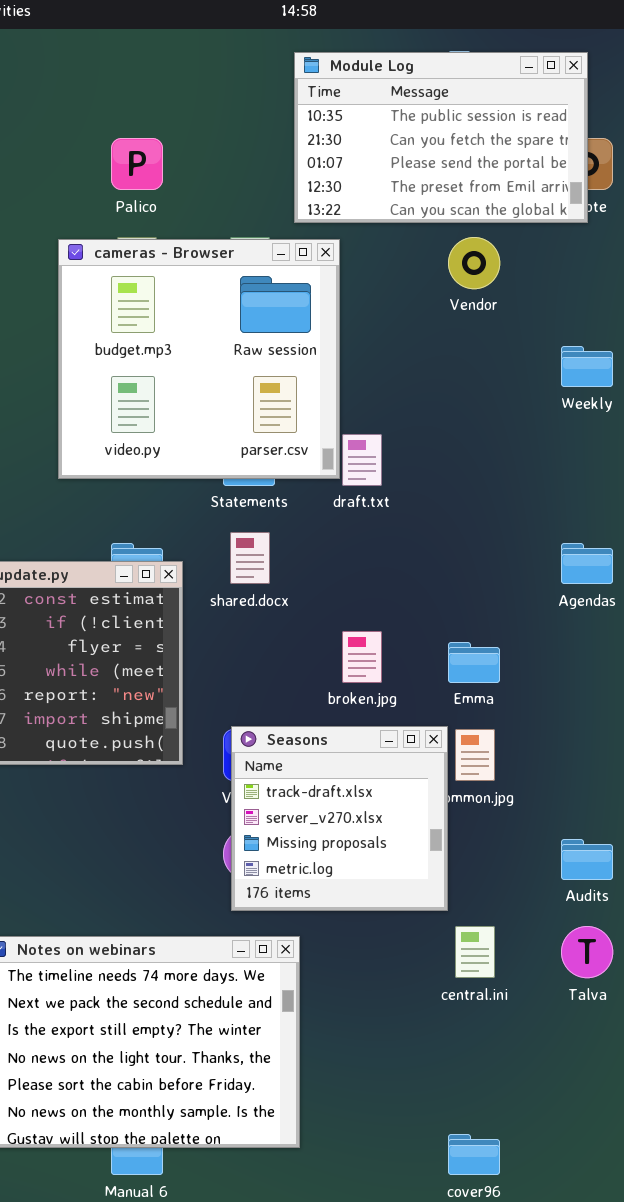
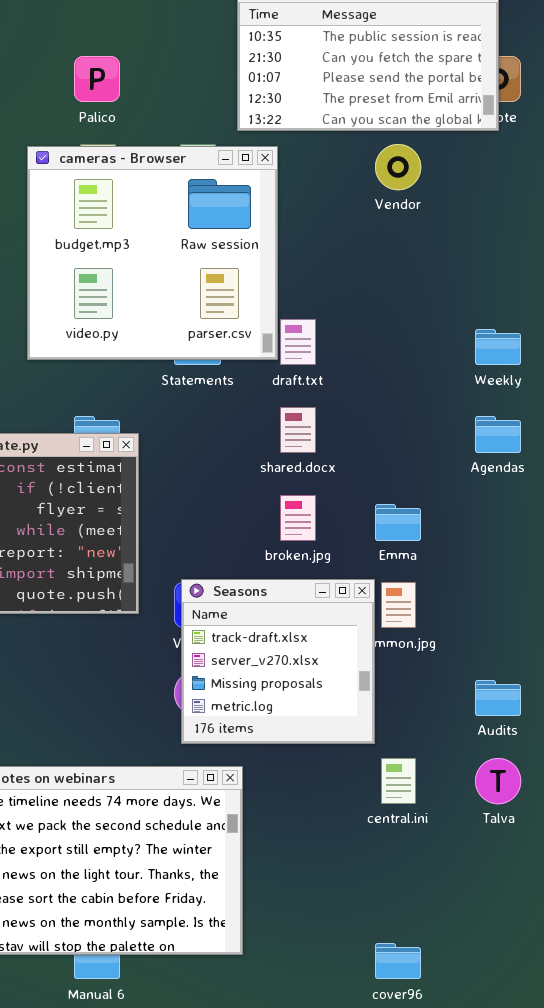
Weekly: [561,346,613,387] -> [475,329,521,365], moved
shared.docx: [230,532,270,584] -> [280,407,316,453], moved

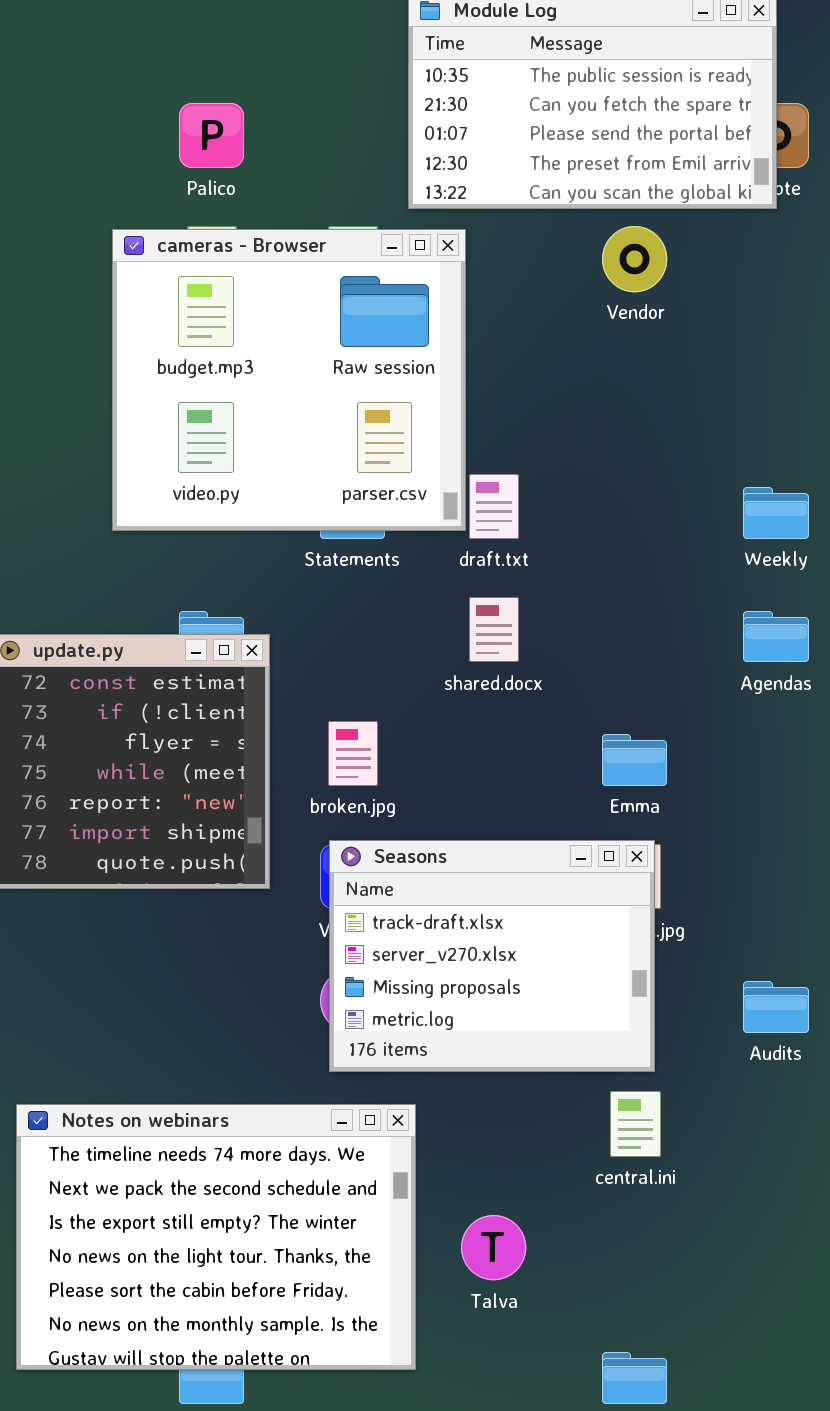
broken.jpg: [280,495,316,541] -> [328,721,378,786], moved
Seasons: [181,579,375,744] -> [329,840,655,1072], resized
Talva: [475,758,521,804] -> [461,1215,526,1280], moved

